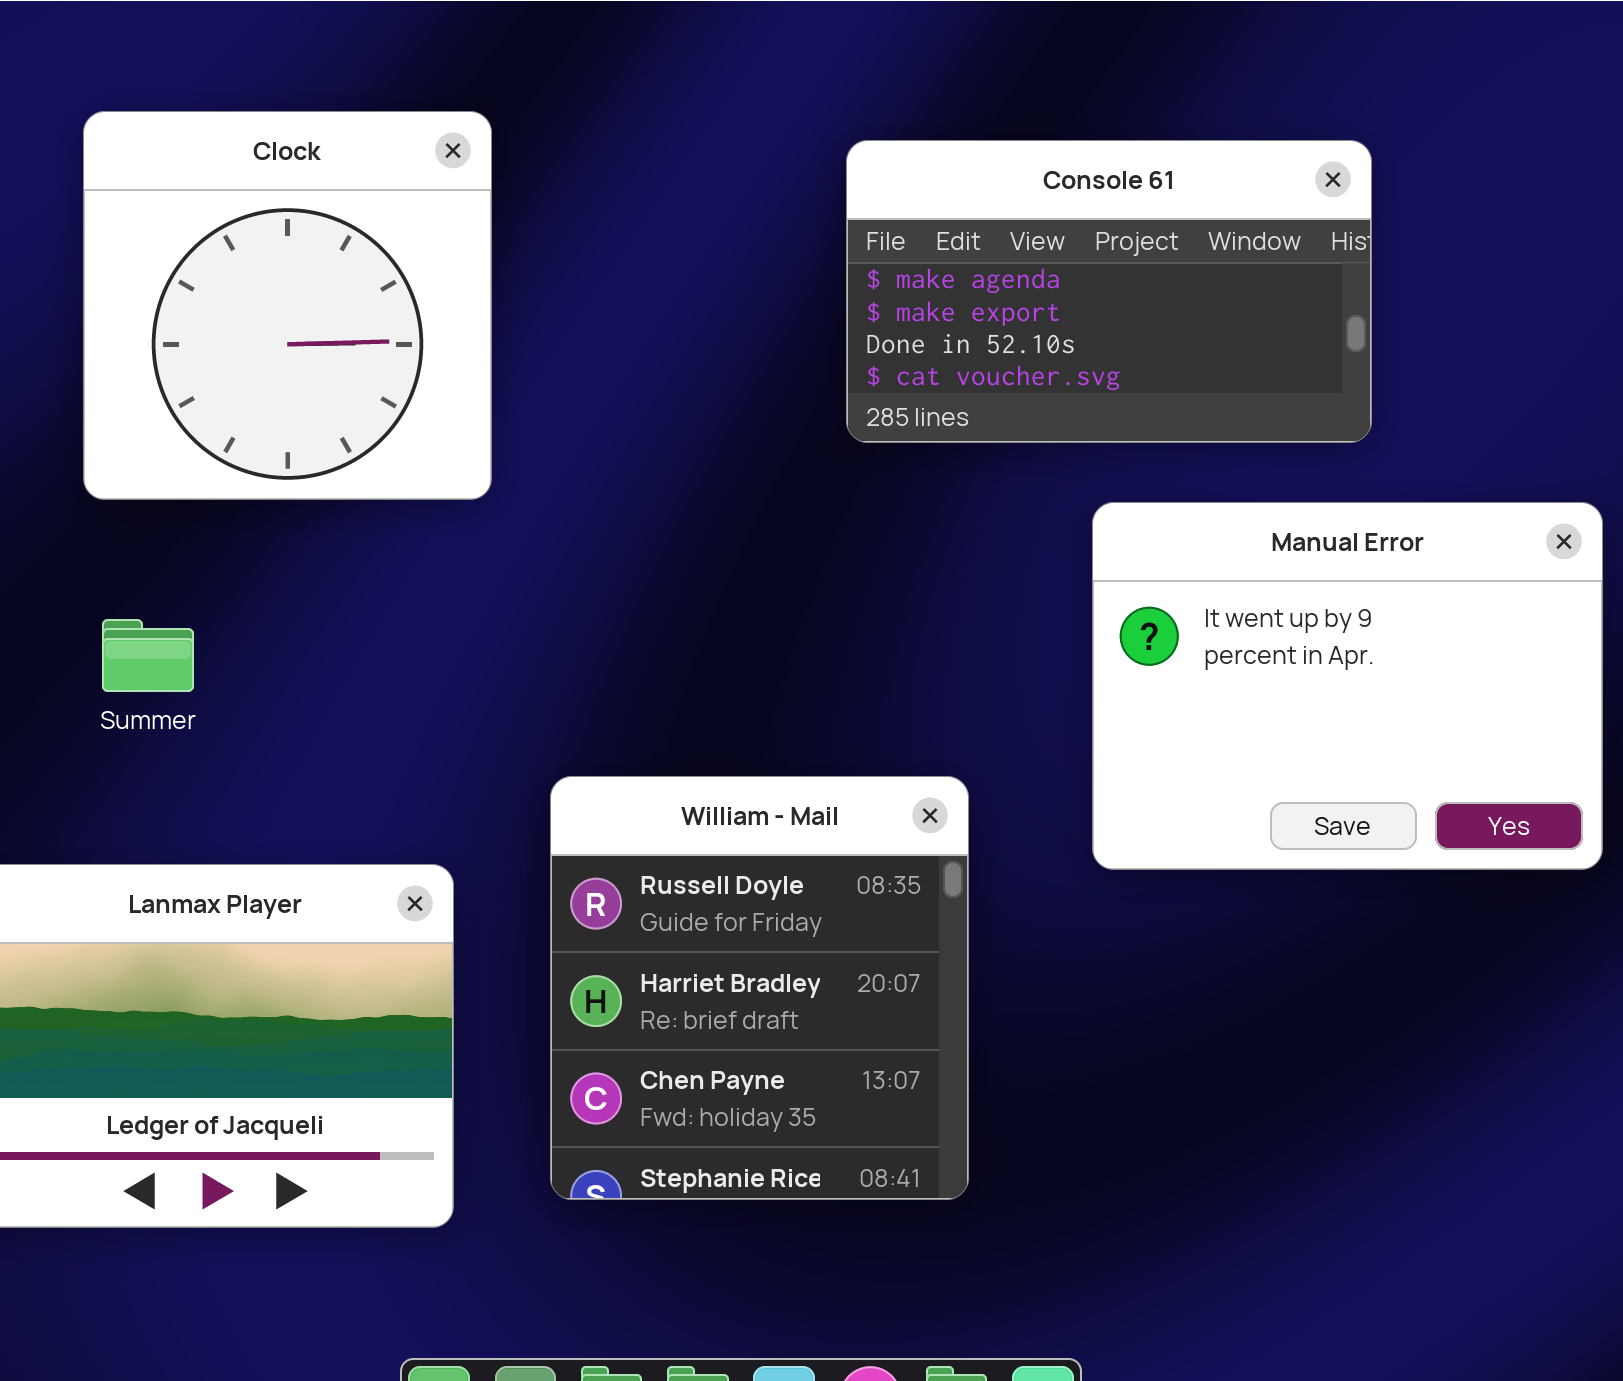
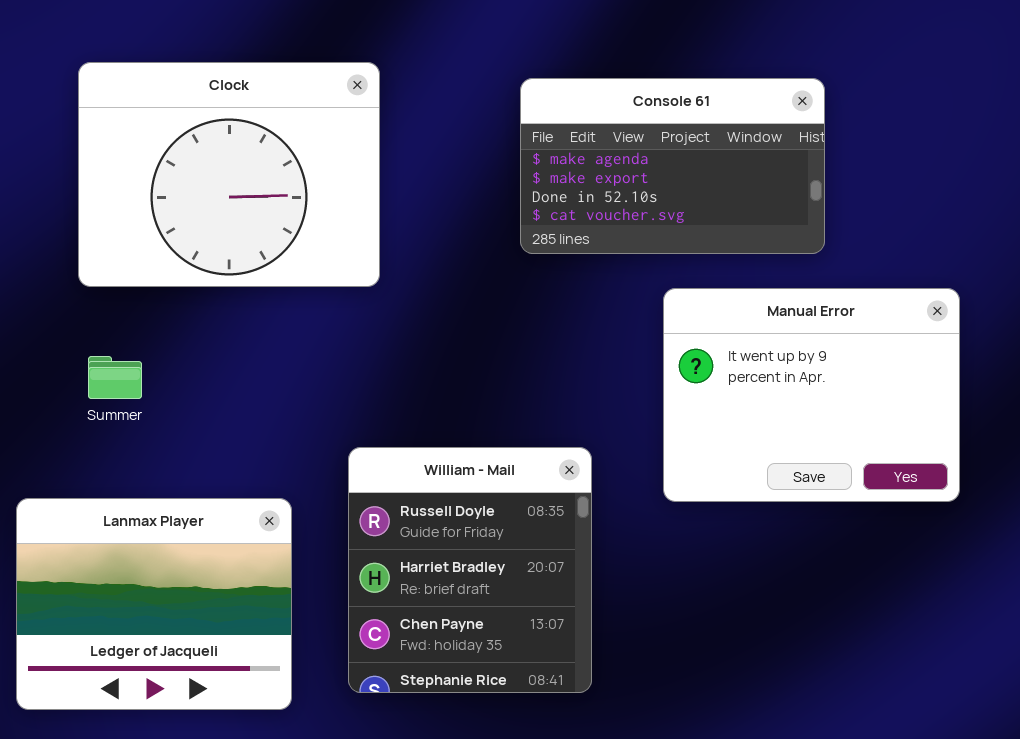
Clock: [83,111,492,500] -> [78,62,380,287], resized

